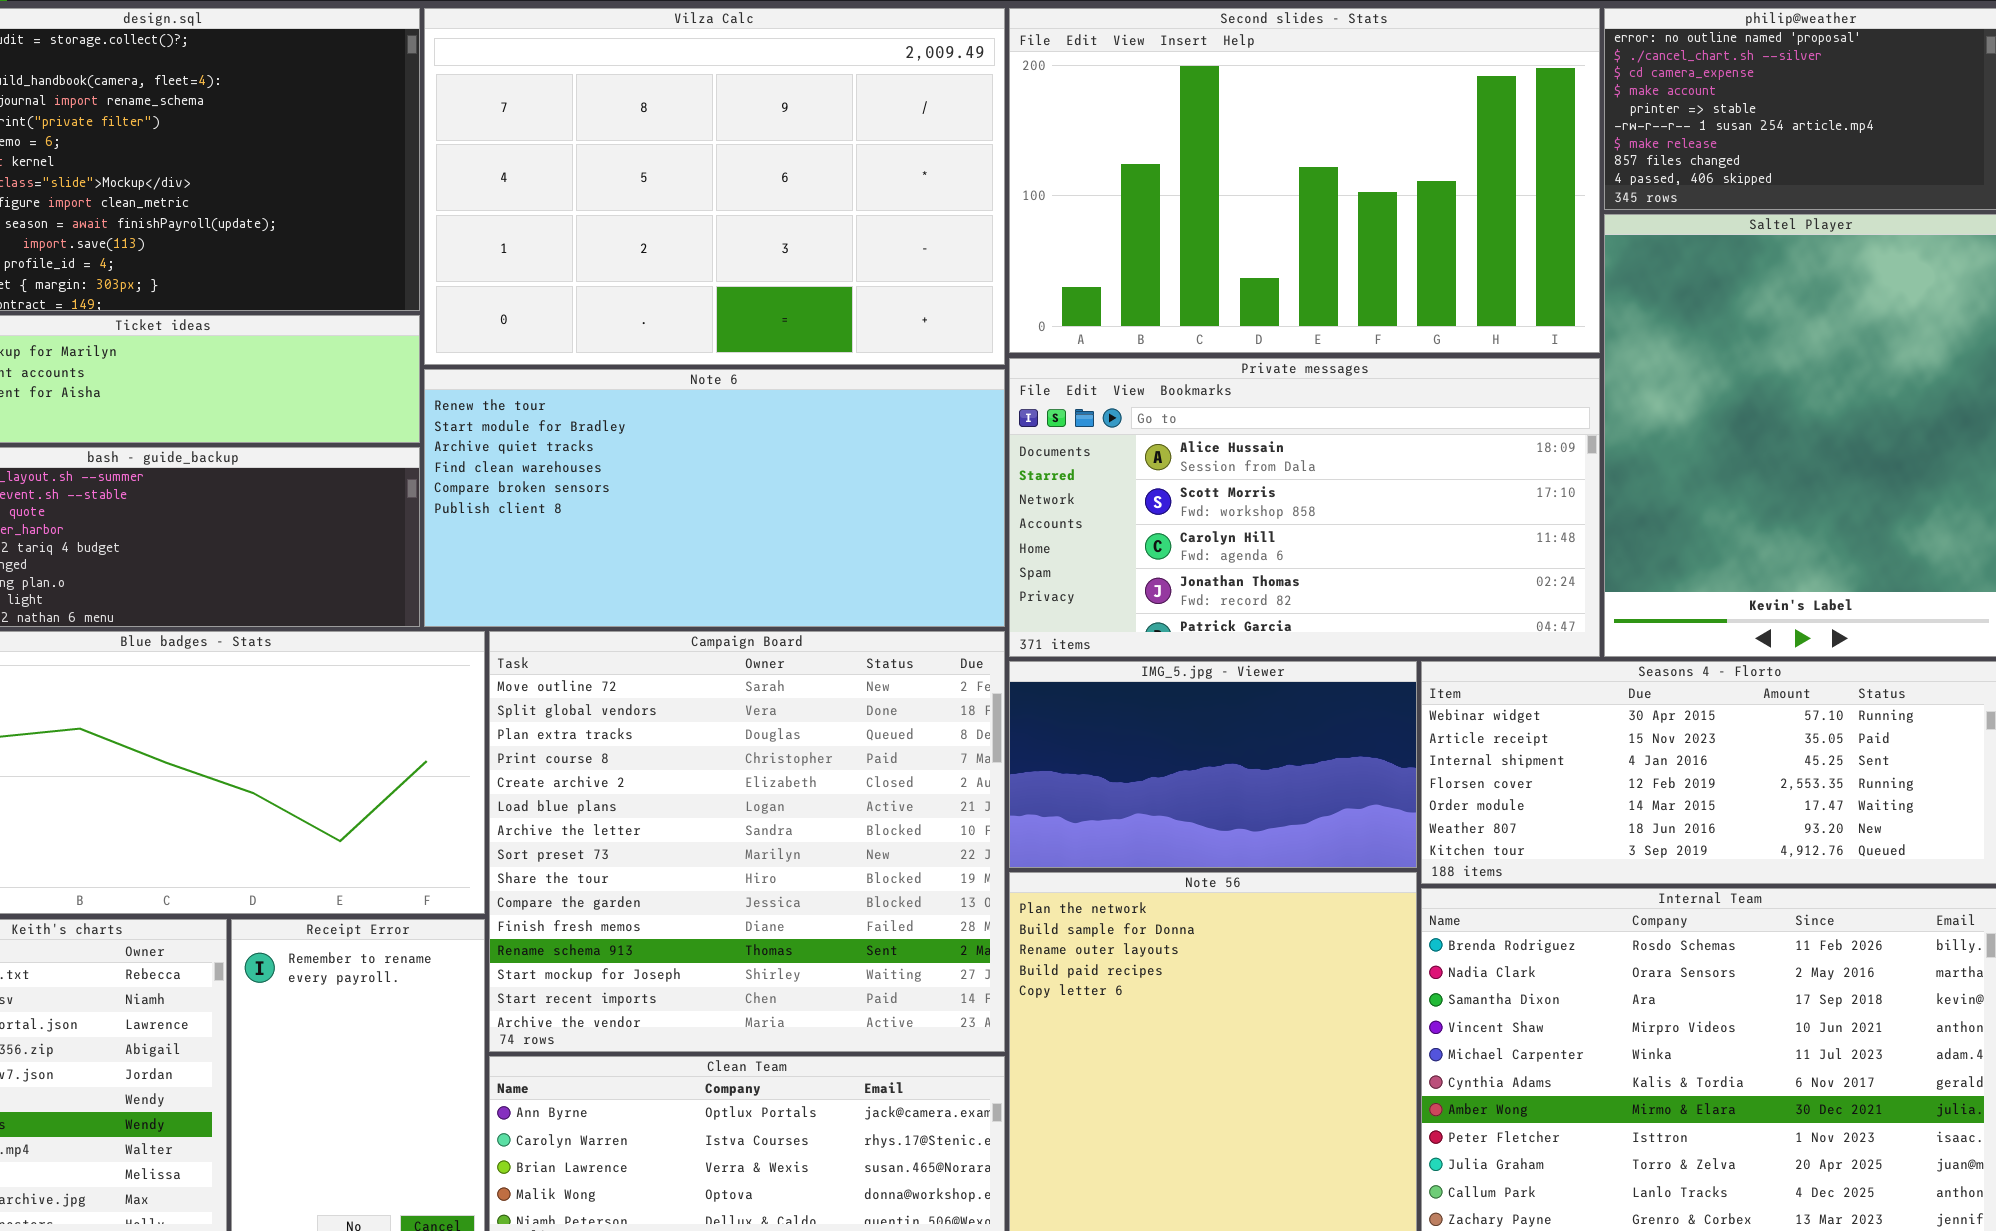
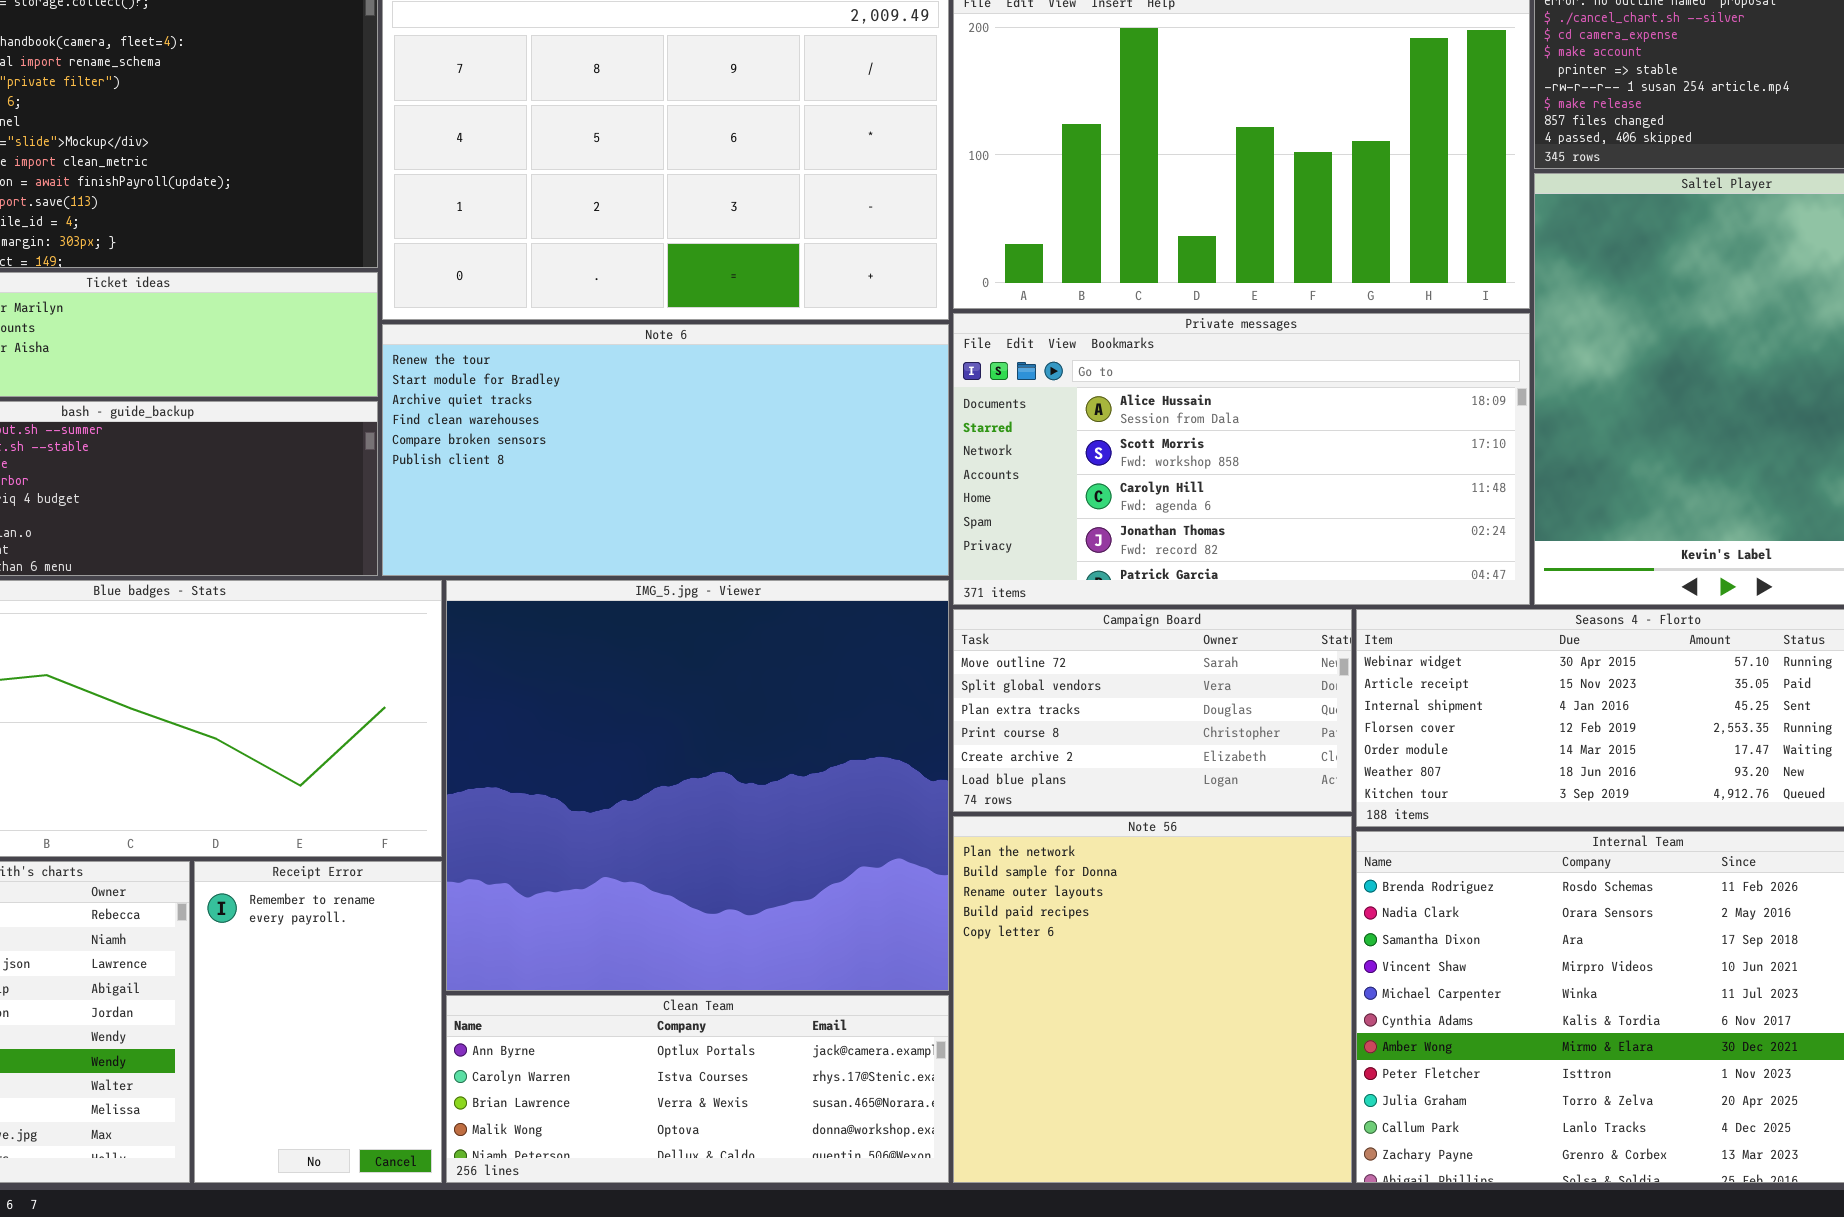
Campaign Board: [489,631,1005,1052] -> [953,609,1352,812], moved, resized
IMG_5.jpg - Viewer: [1009,661,1417,868] -> [446,580,949,991], moved, resized

